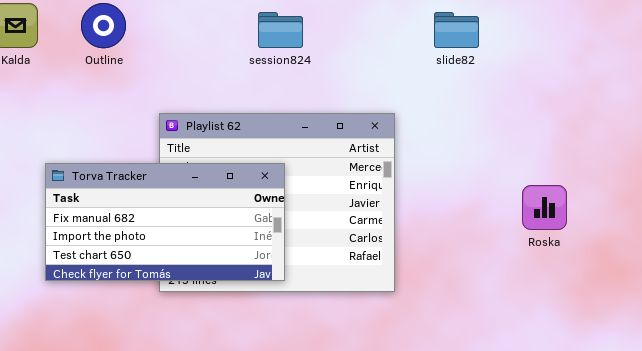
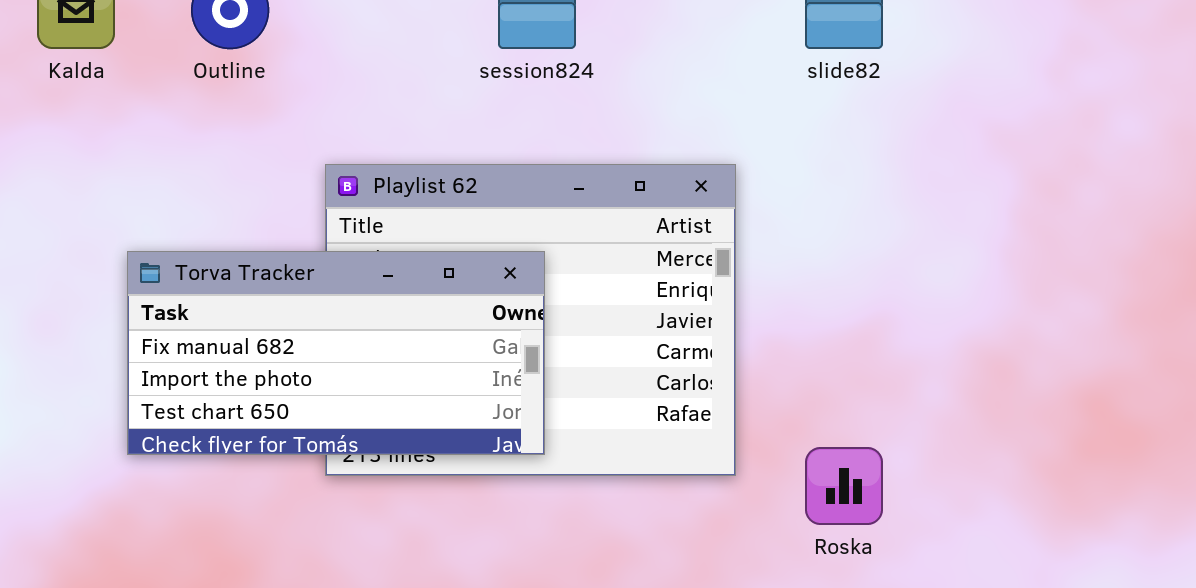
Roska: [522,185,567,230] -> [805,447,883,525], moved

